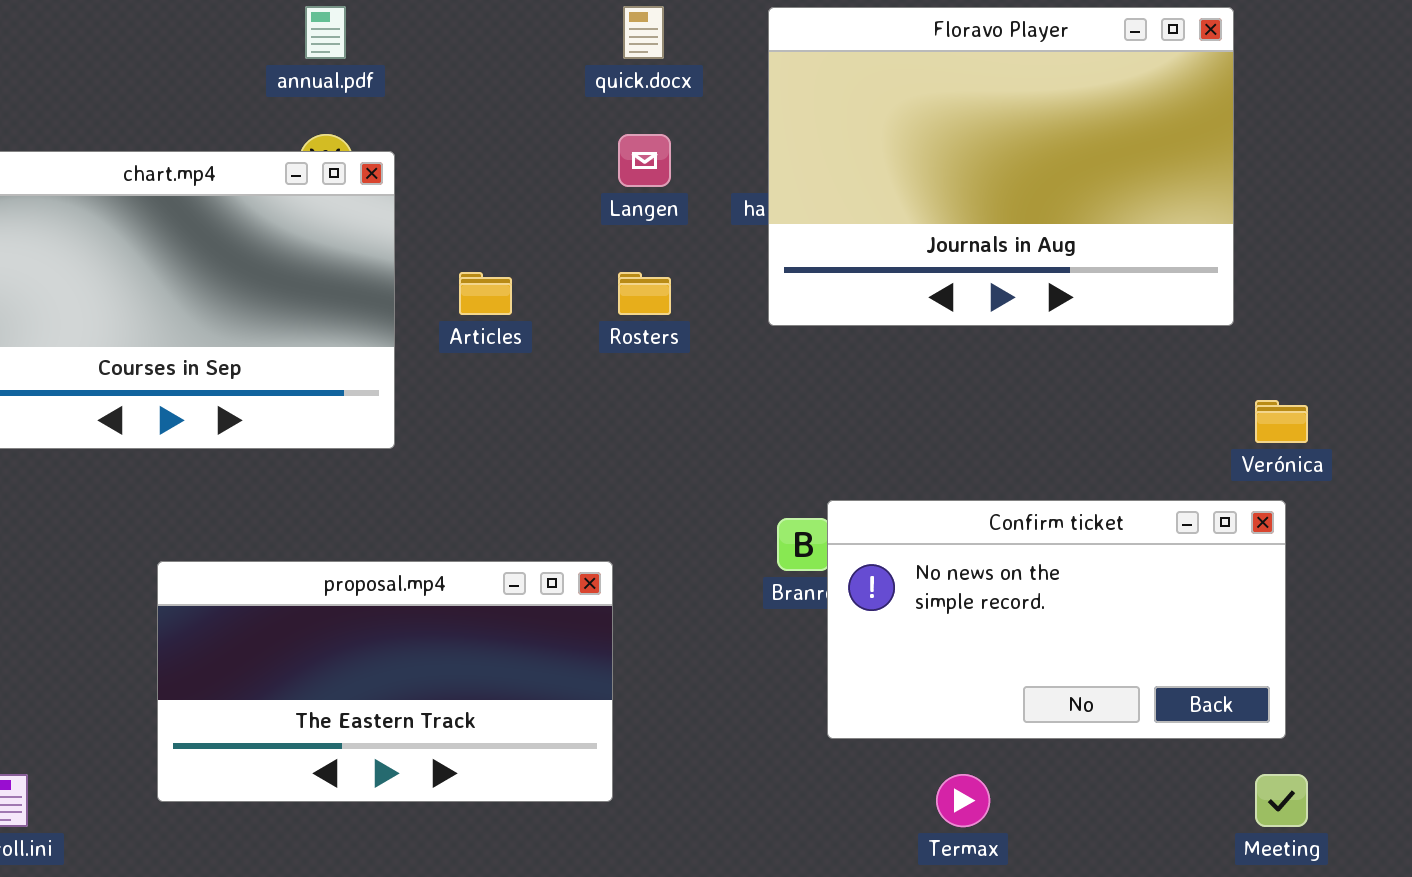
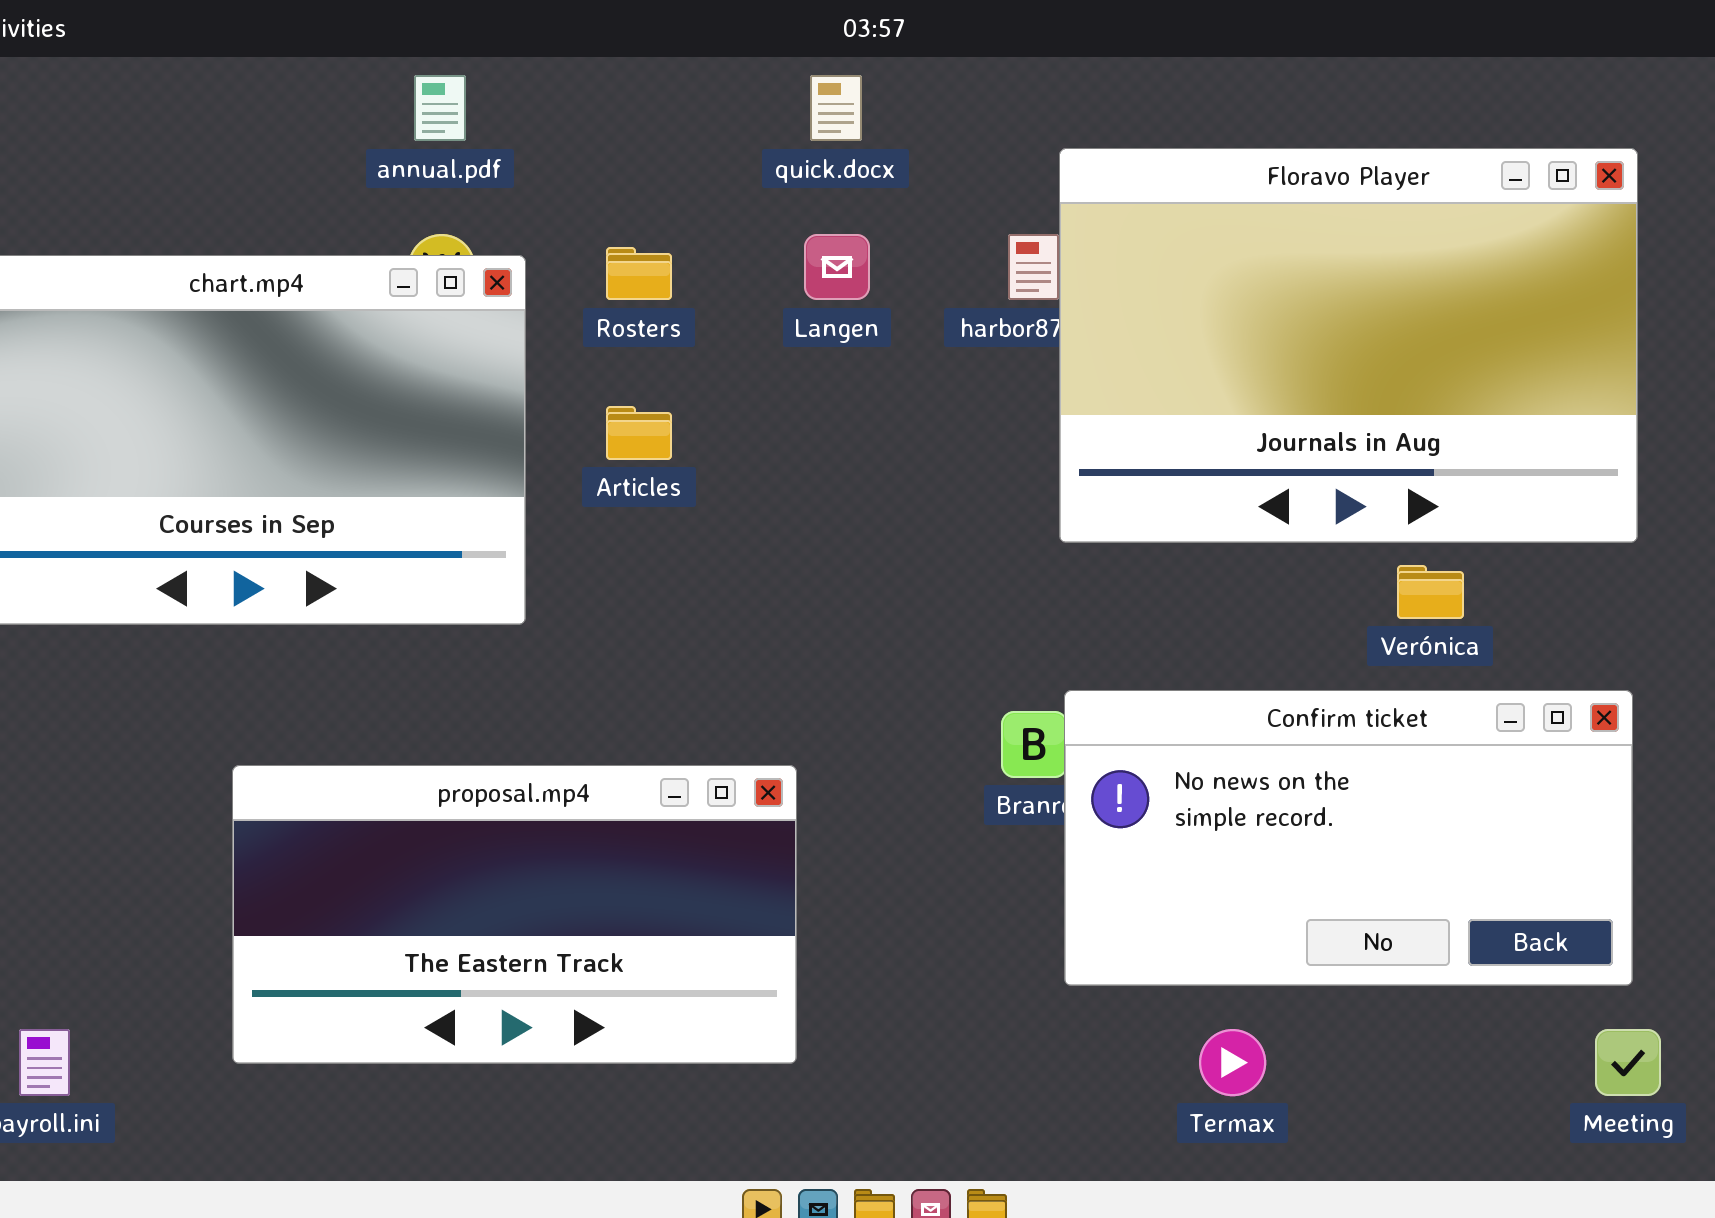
Floravo Player: [768,7,1234,326] -> [1059,148,1638,543], moved
Rosters: [618,272,671,315] -> [606,247,672,300], moved
Verónica: [1255,400,1308,443] -> [1397,565,1464,619], moved

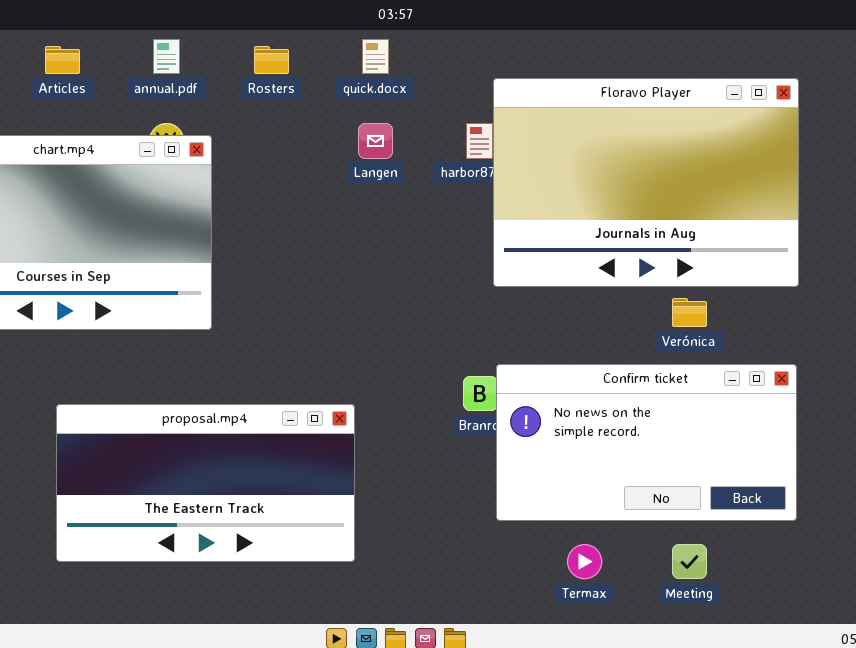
Rosters: [606,247,672,300] -> [254,46,289,74], moved
Articles: [606,406,672,460] -> [45,46,80,74], moved
Meeting: [1595,1029,1661,1096] -> [672,544,707,579], moved

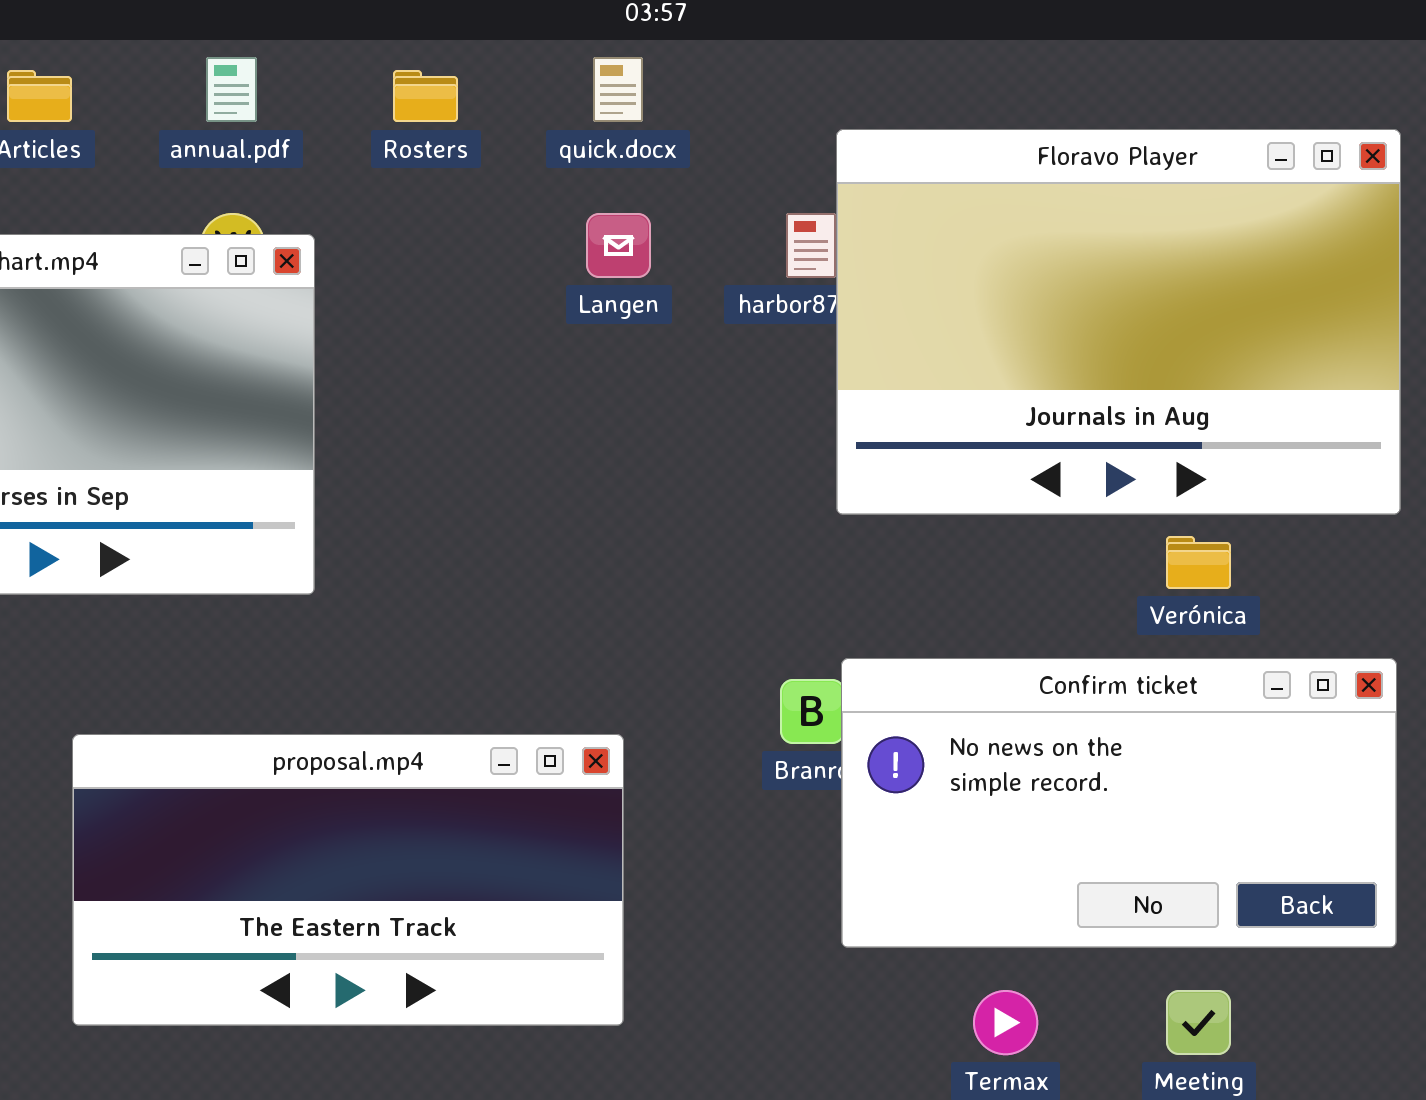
proposal.mp4: [56,404,355,562] -> [72,734,624,1026], moved

